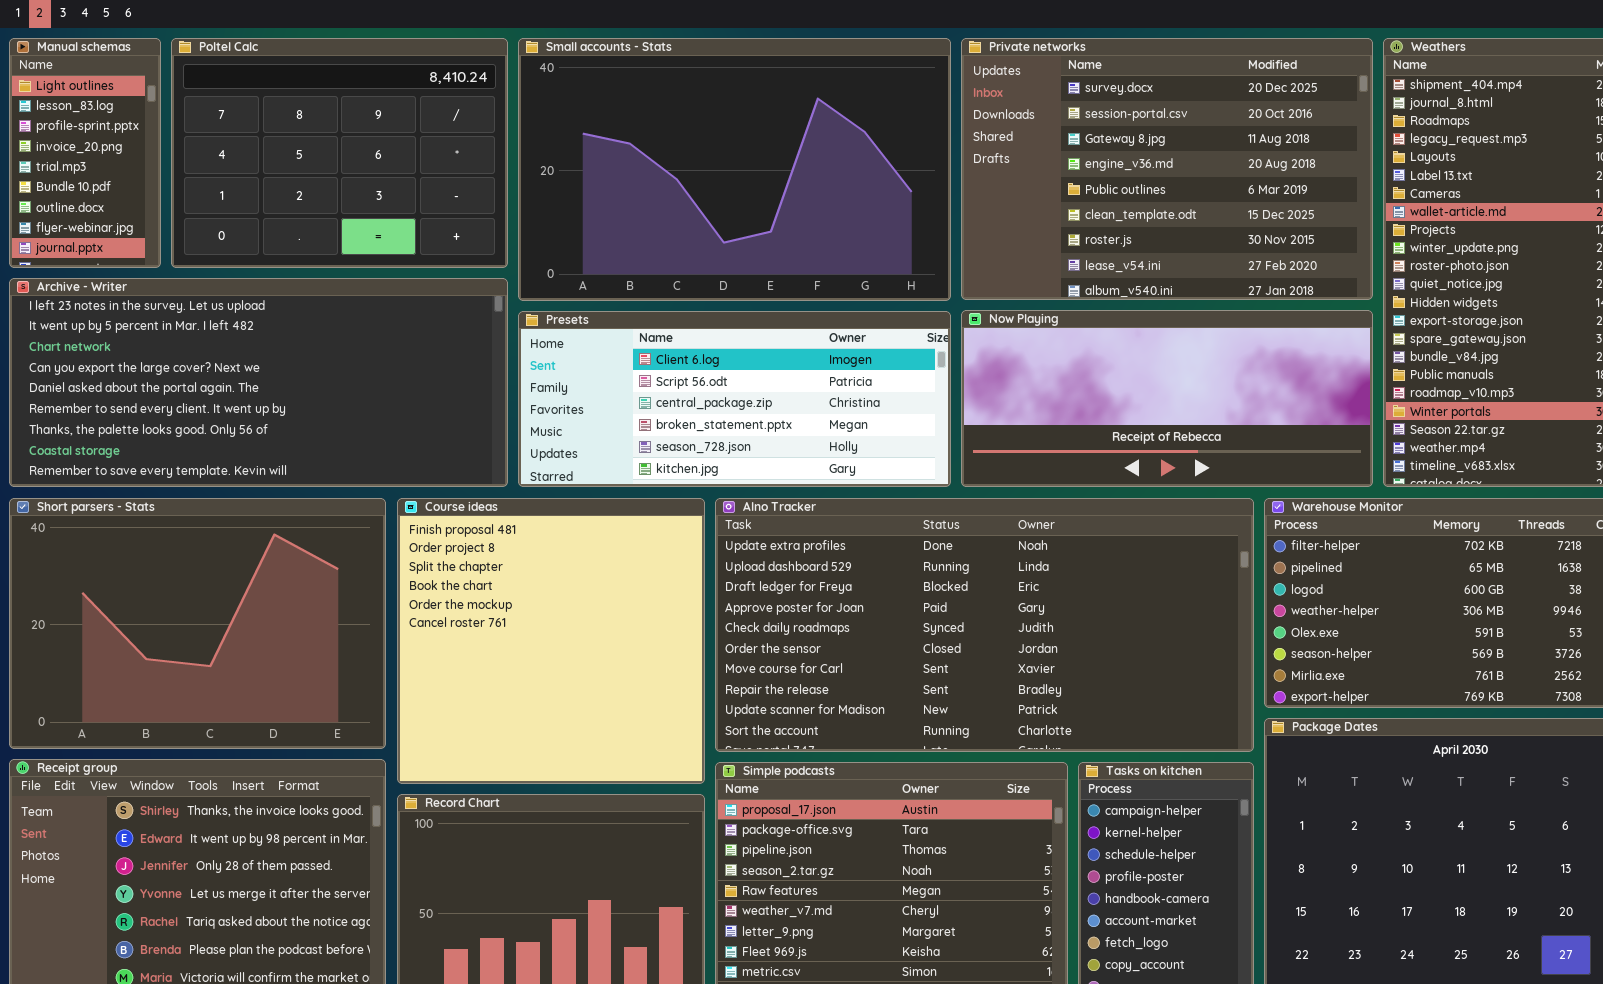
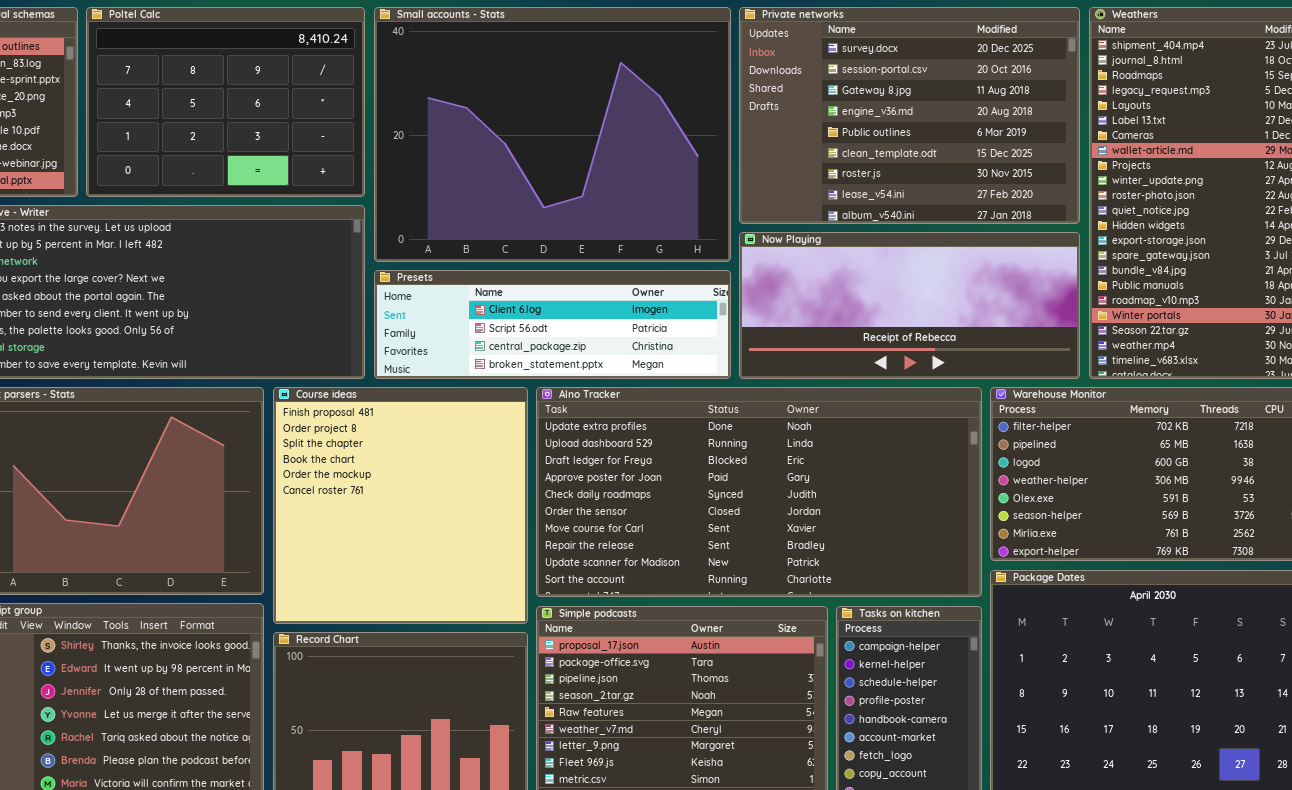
Small accounts - Stats: [518,38,951,301] -> [374,7,731,262], resized
Presets: [518,311,951,487] -> [374,270,731,379], resized

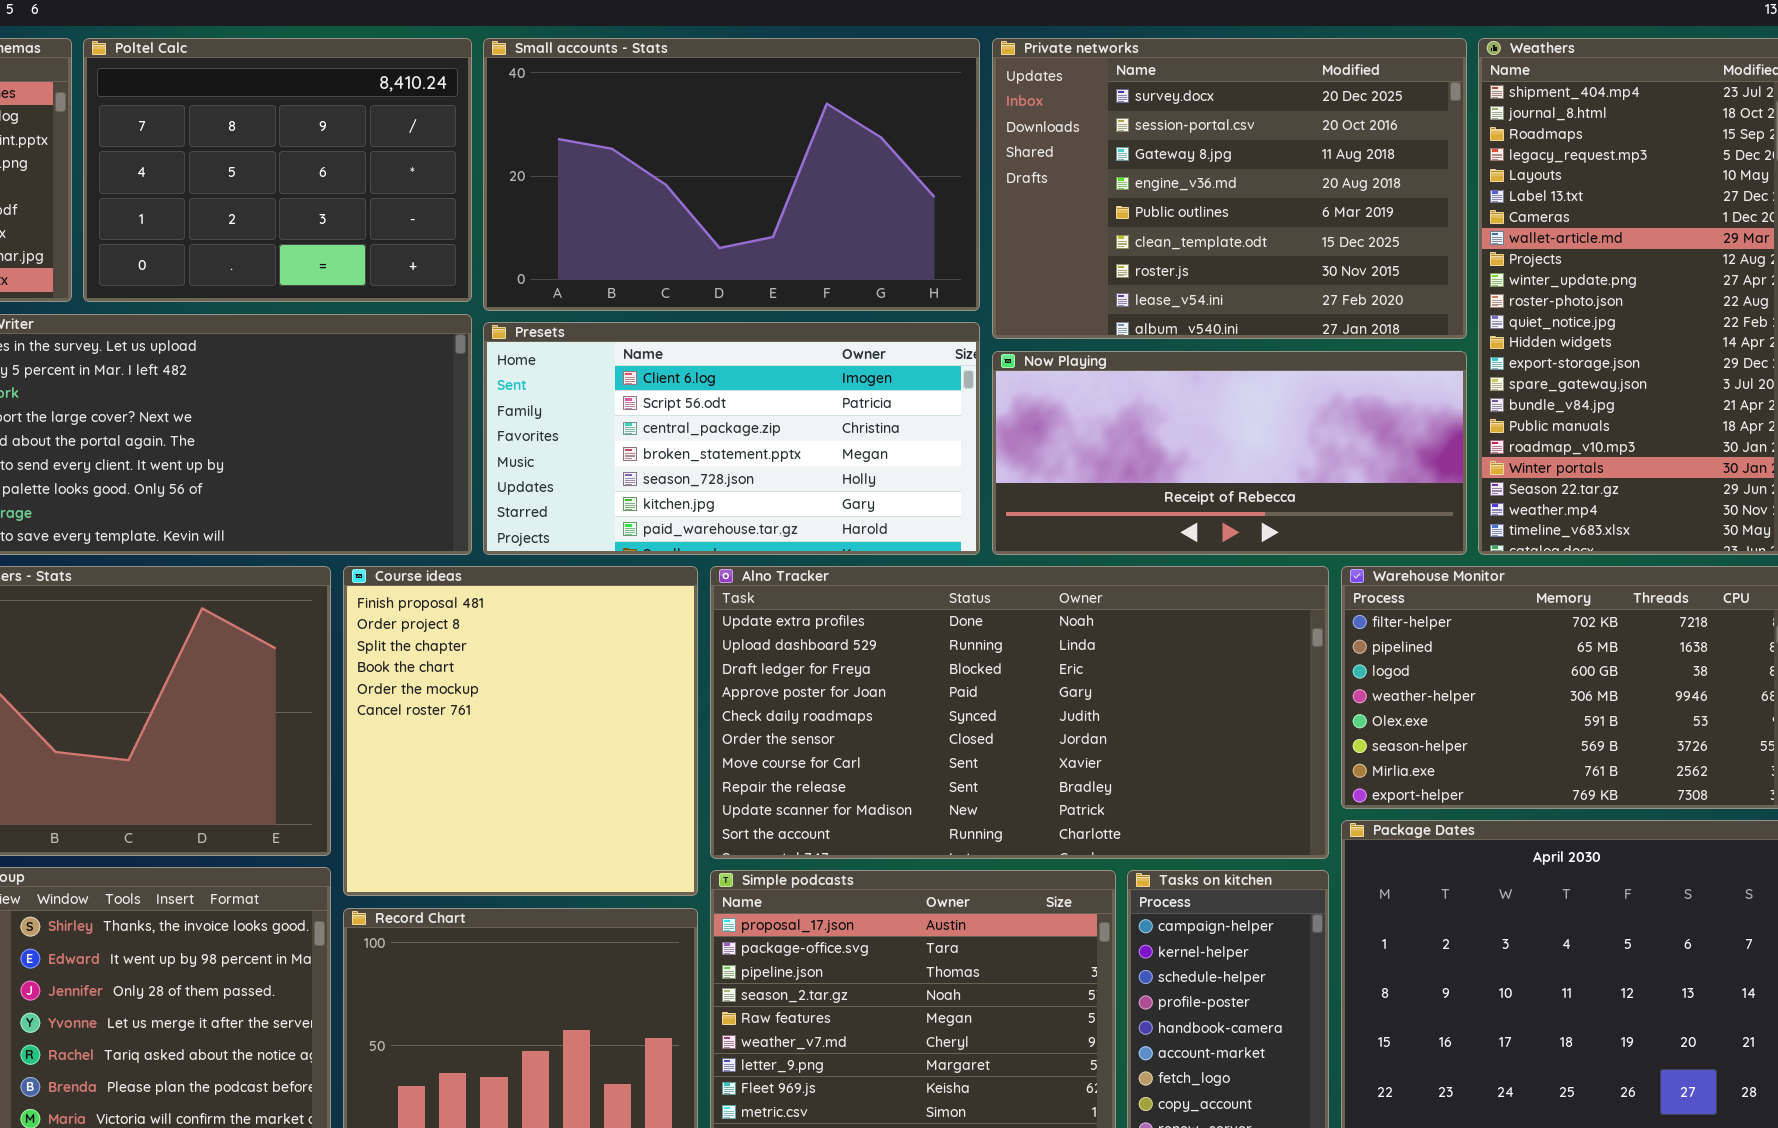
Small accounts - Stats: [374,7,731,262] -> [483,38,980,311], resized
Presets: [374,270,731,379] -> [483,322,980,555], resized

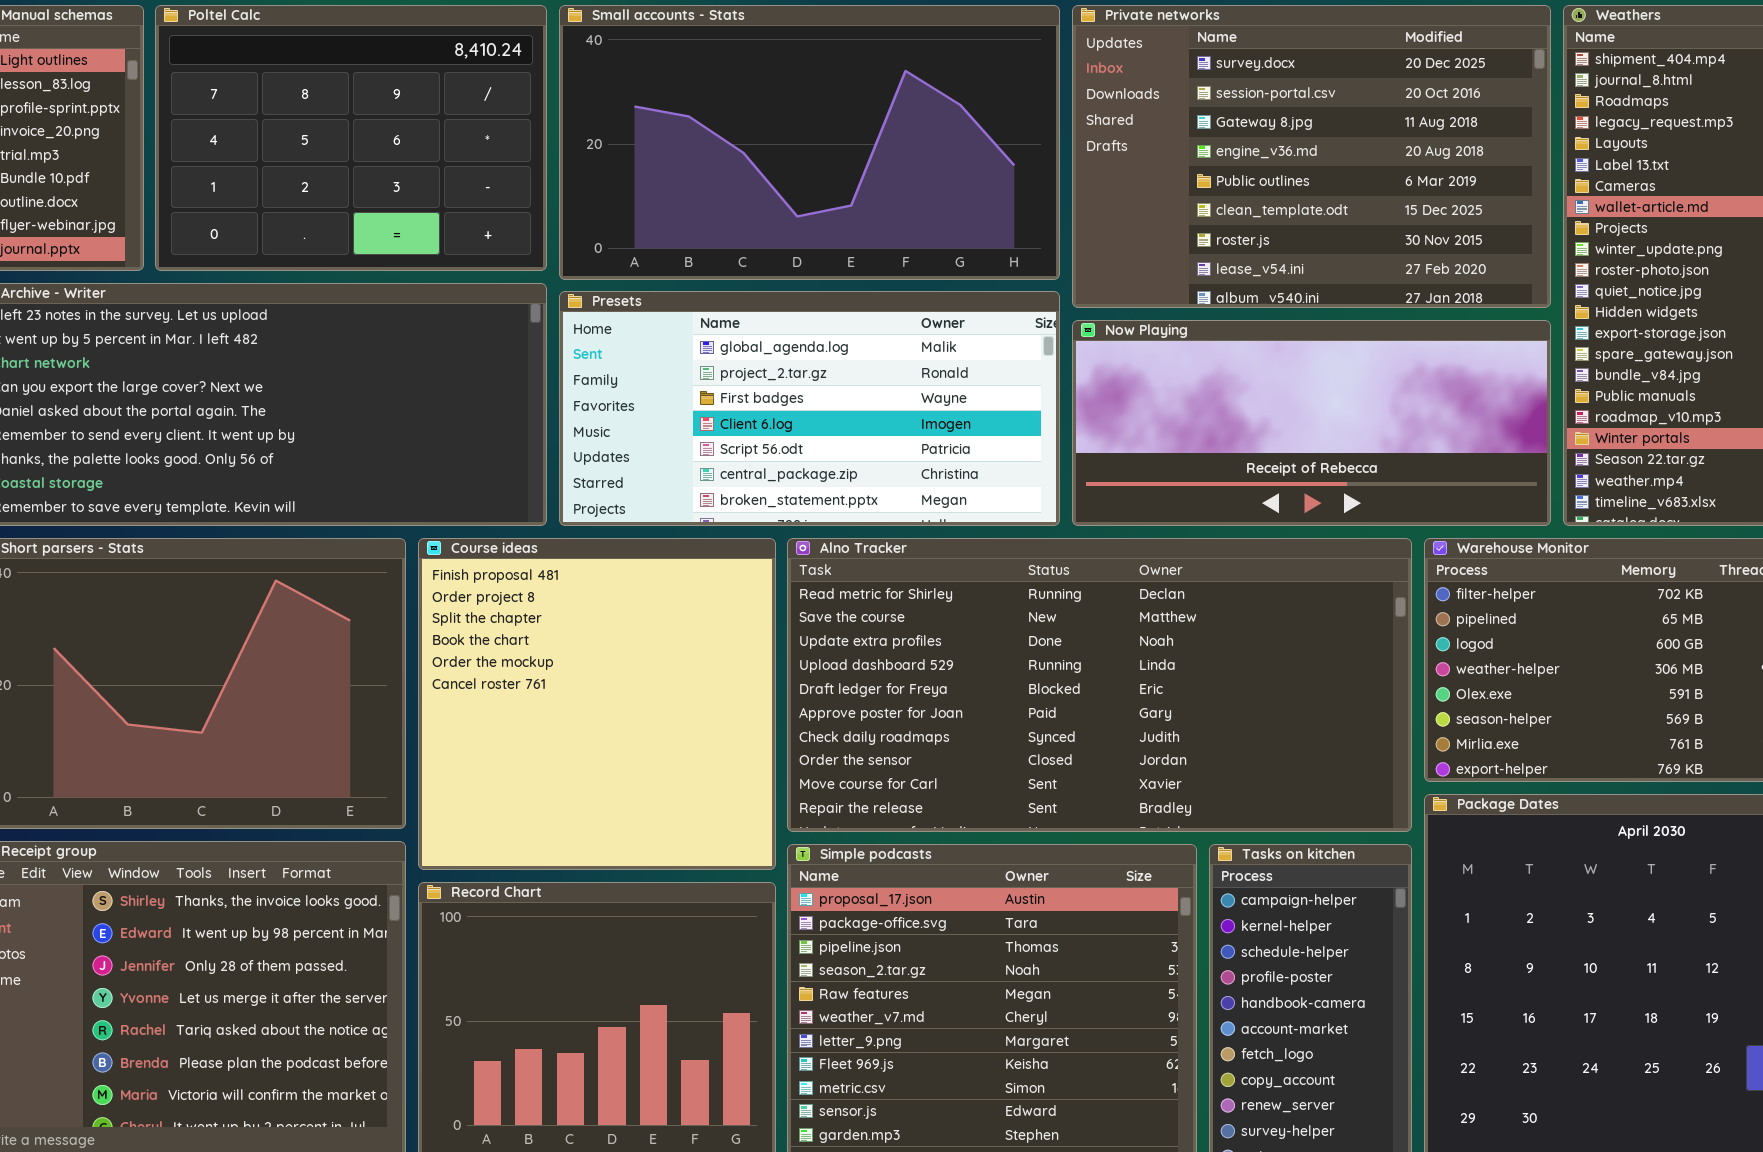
Presets: [483,322,980,555] -> [559,291,1060,526], scrolled up 3 rows
Alno Tracker: [710,566,1329,859] -> [787,538,1412,832], scrolled up 2 rows

